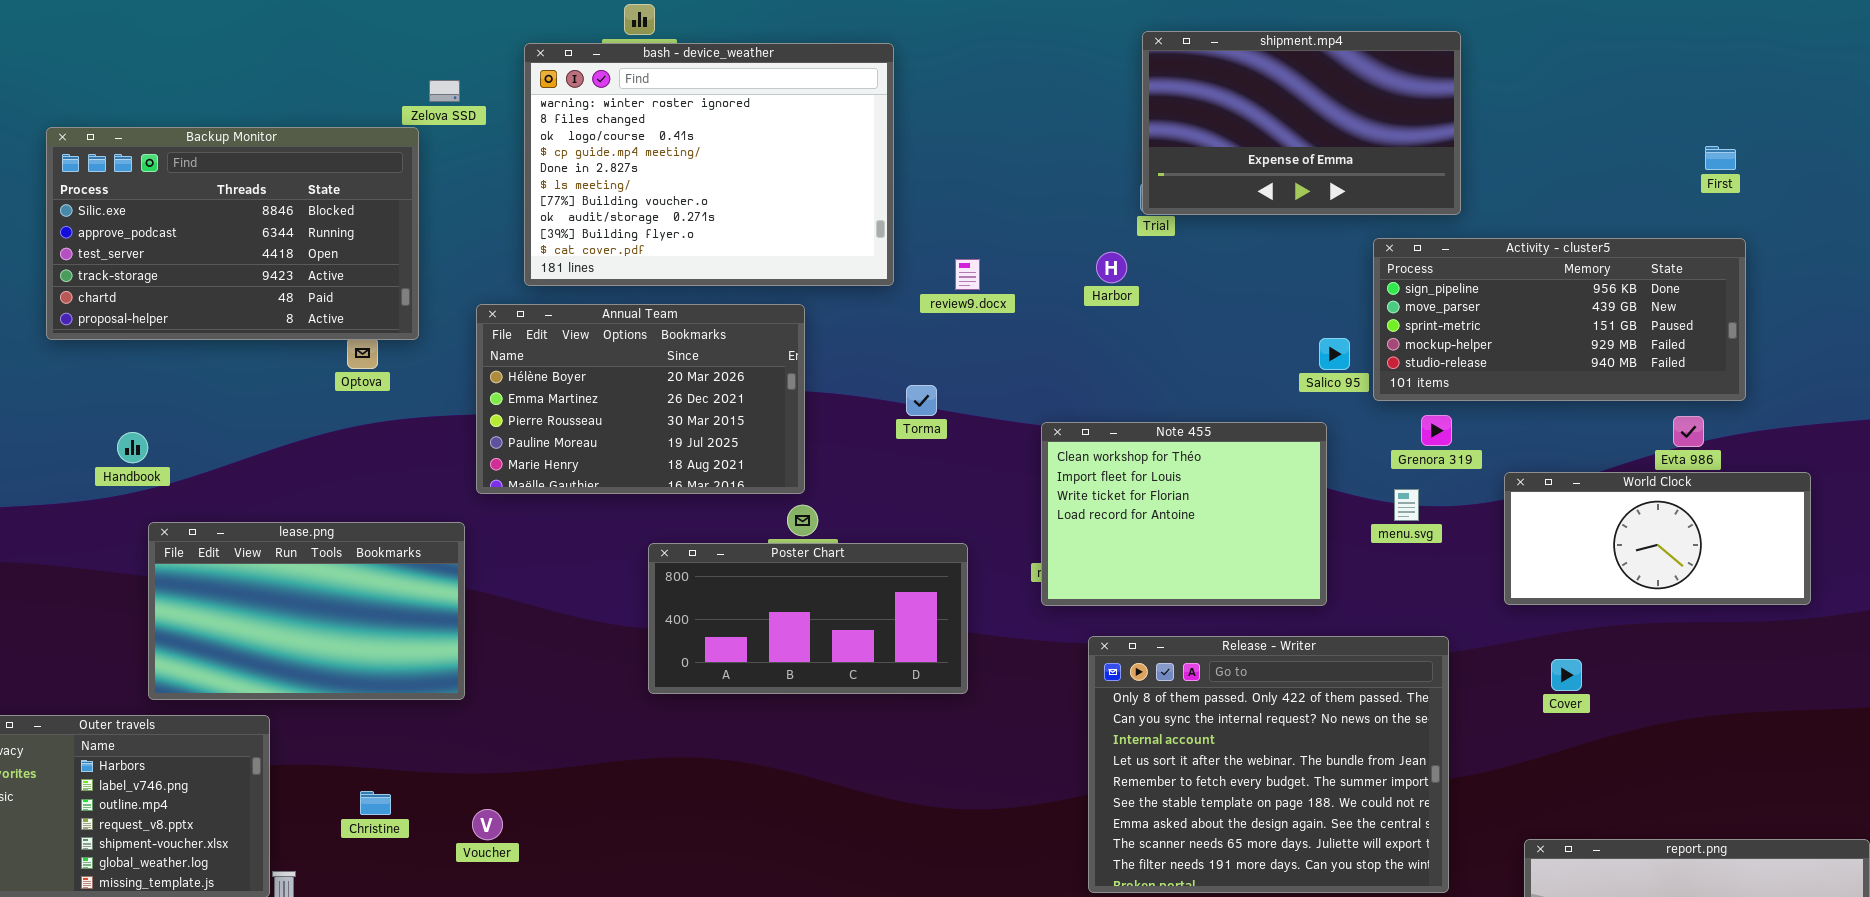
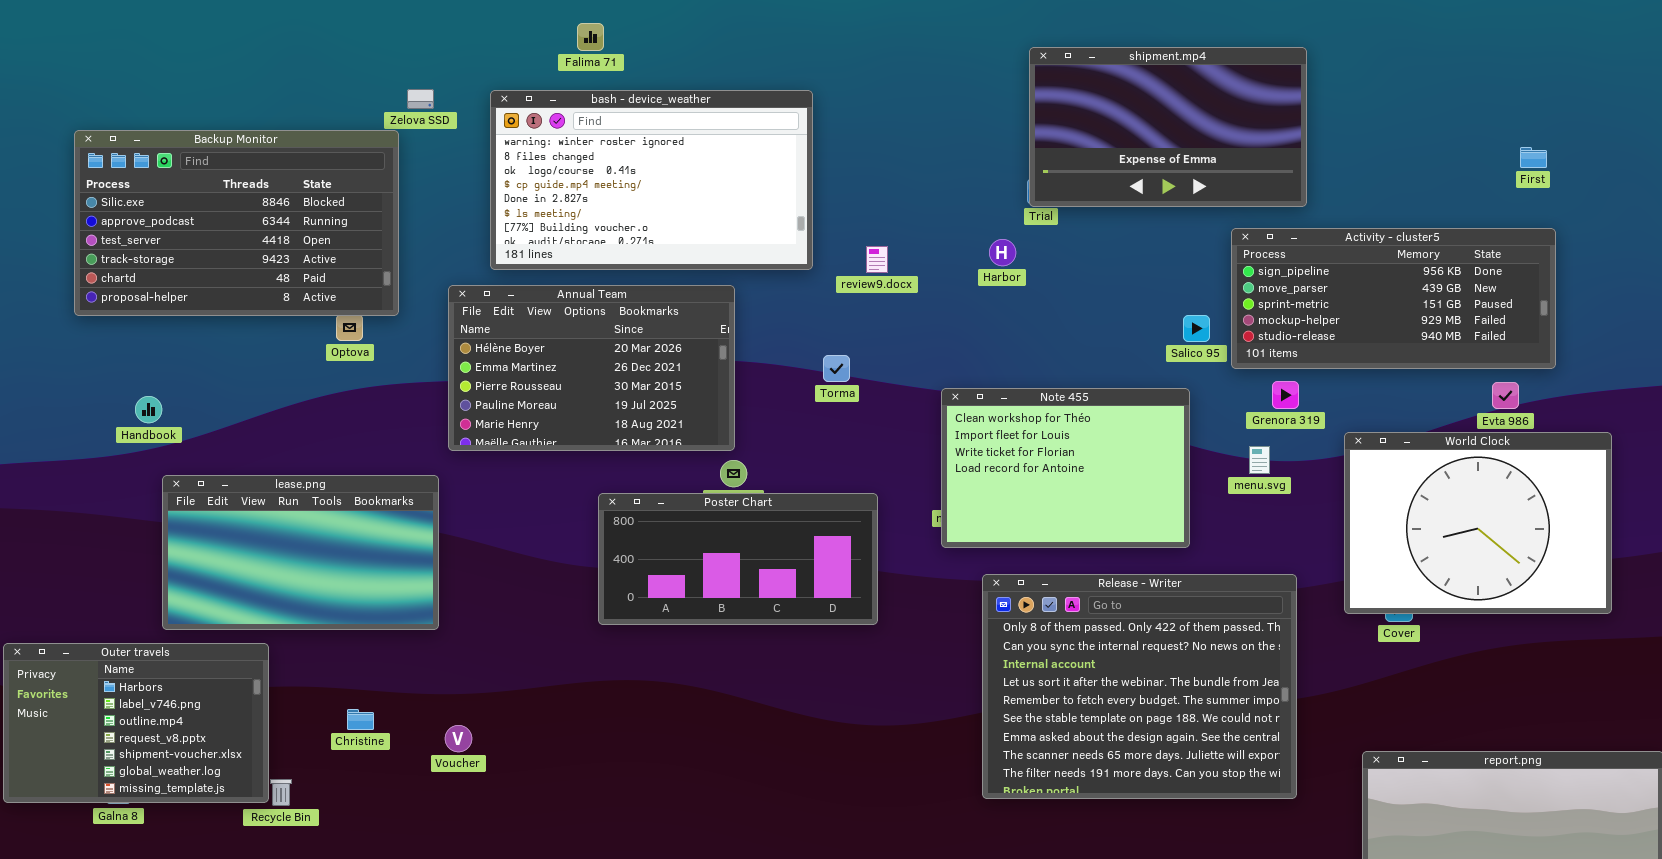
bash - device_weather: [524,43,894,286] -> [490,90,813,270], resized
World Clock: [1504,472,1811,605] -> [1344,432,1612,614], resized

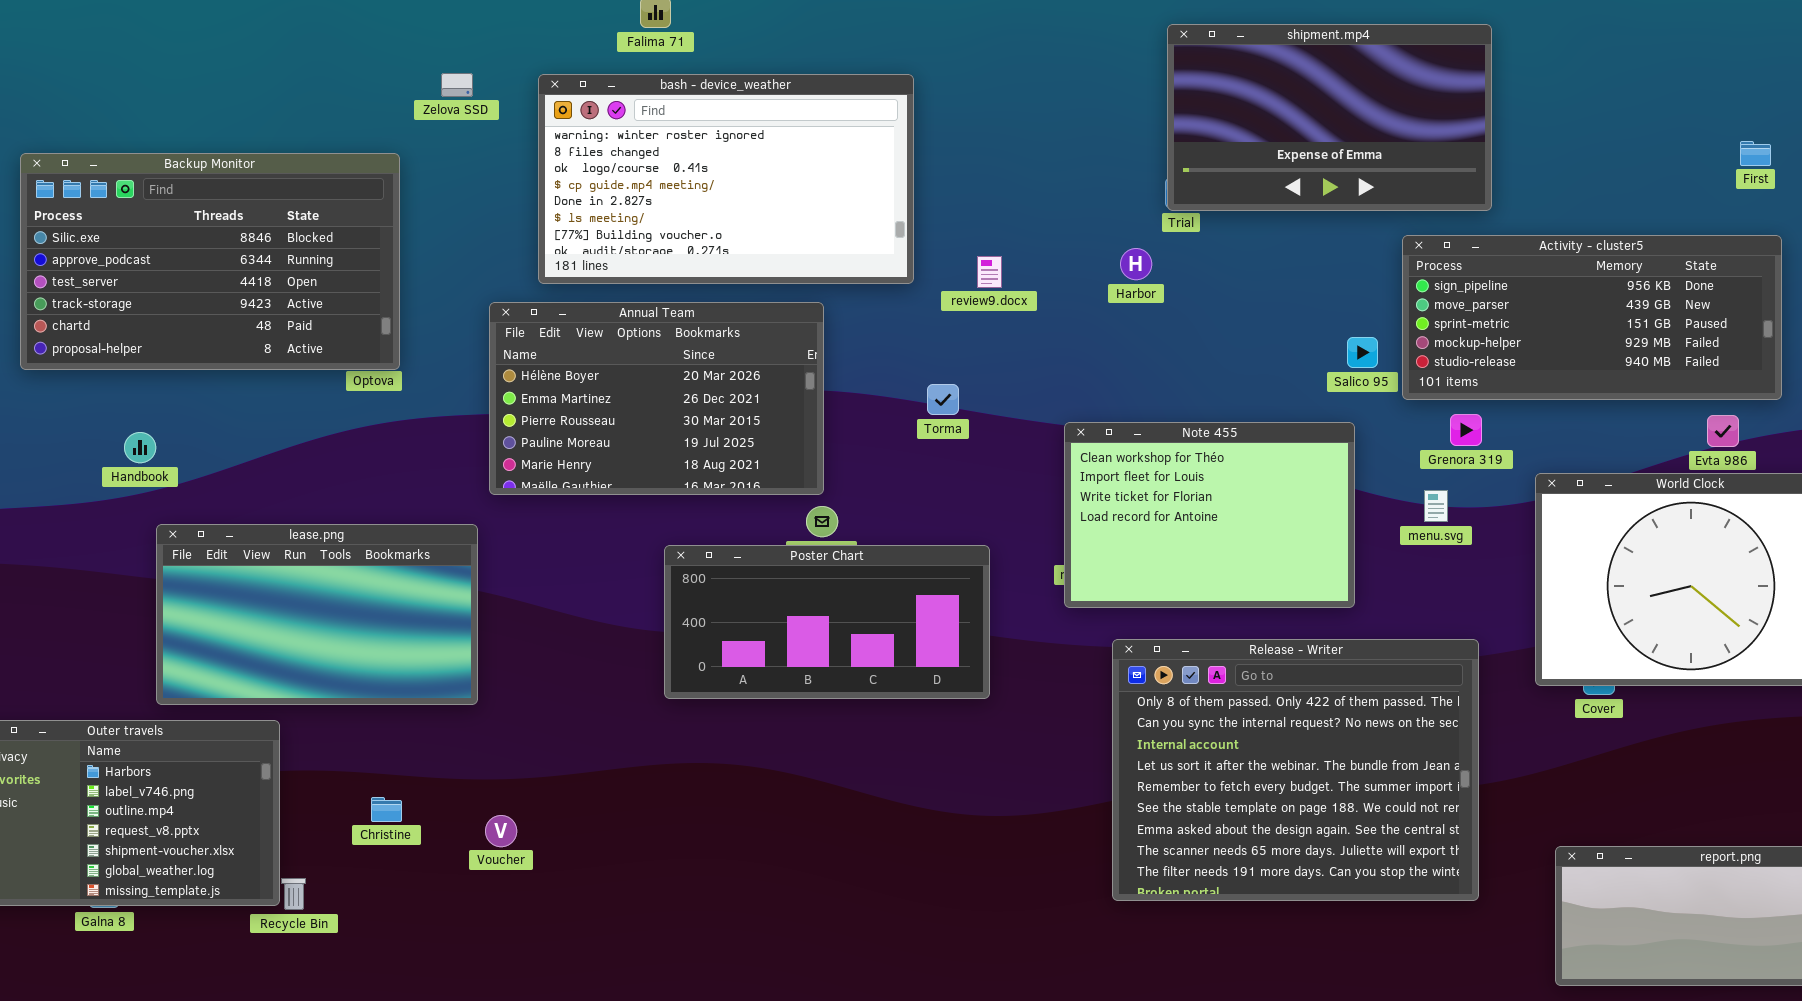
Backup Monitor: [74,130,399,316] -> [20,153,400,370], moved

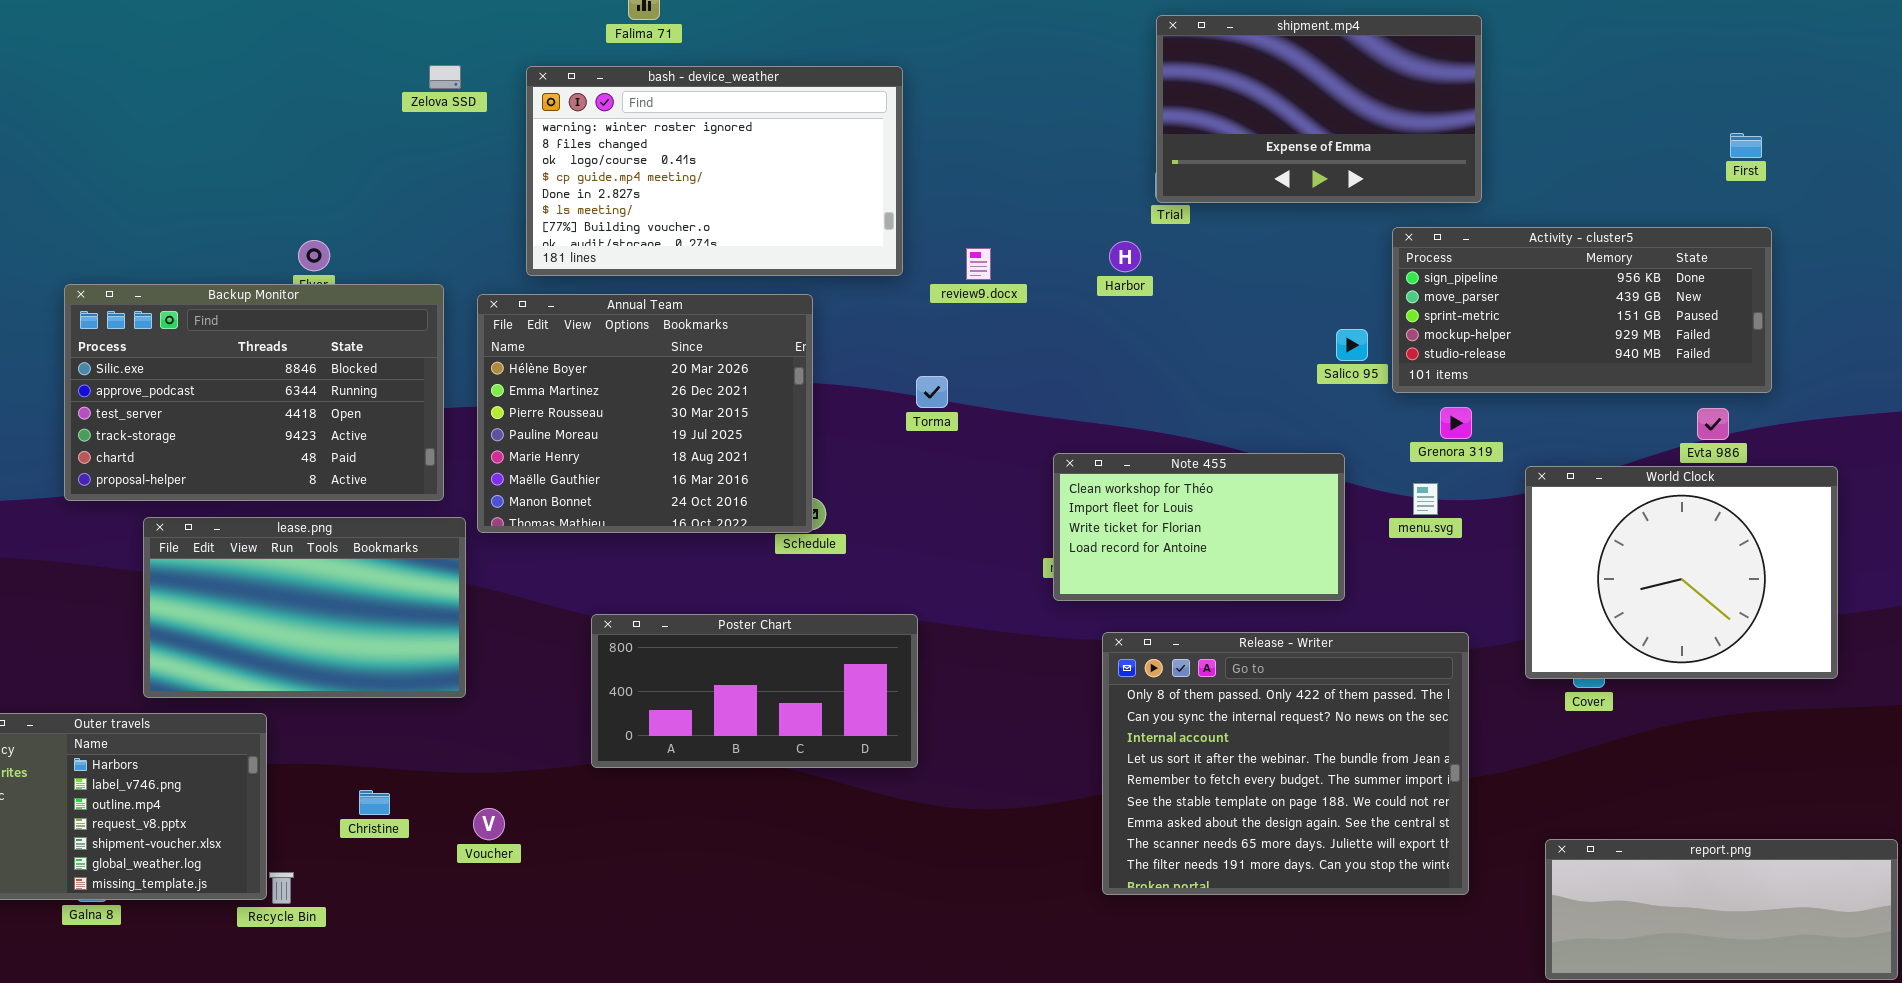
Backup Monitor: [20,153,400,370] -> [64,284,444,501], moved
Annual Team: [489,302,824,495] -> [477,294,813,533], resized
Note 455: [1064,422,1355,608] -> [1053,453,1345,601], resized
Poster Chart: [664,545,990,699] -> [591,614,918,768], moved

